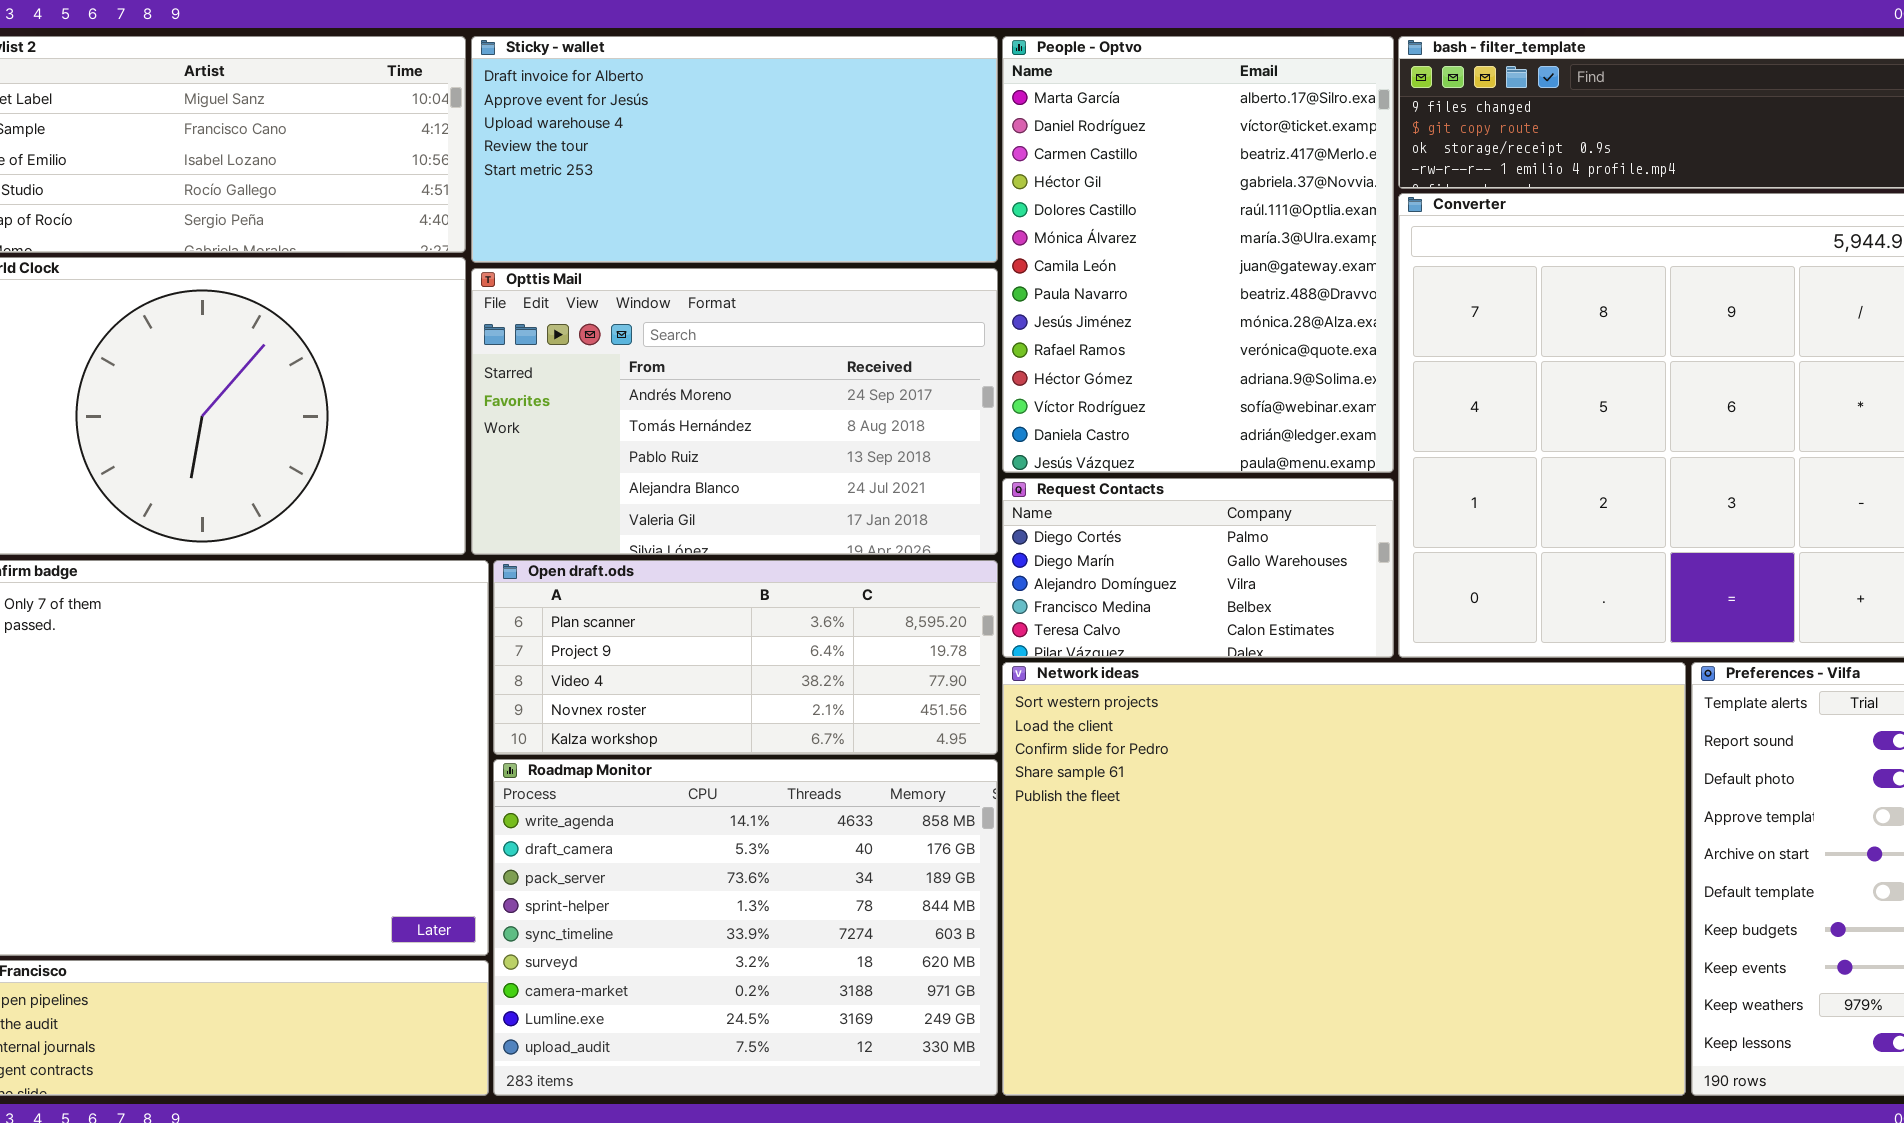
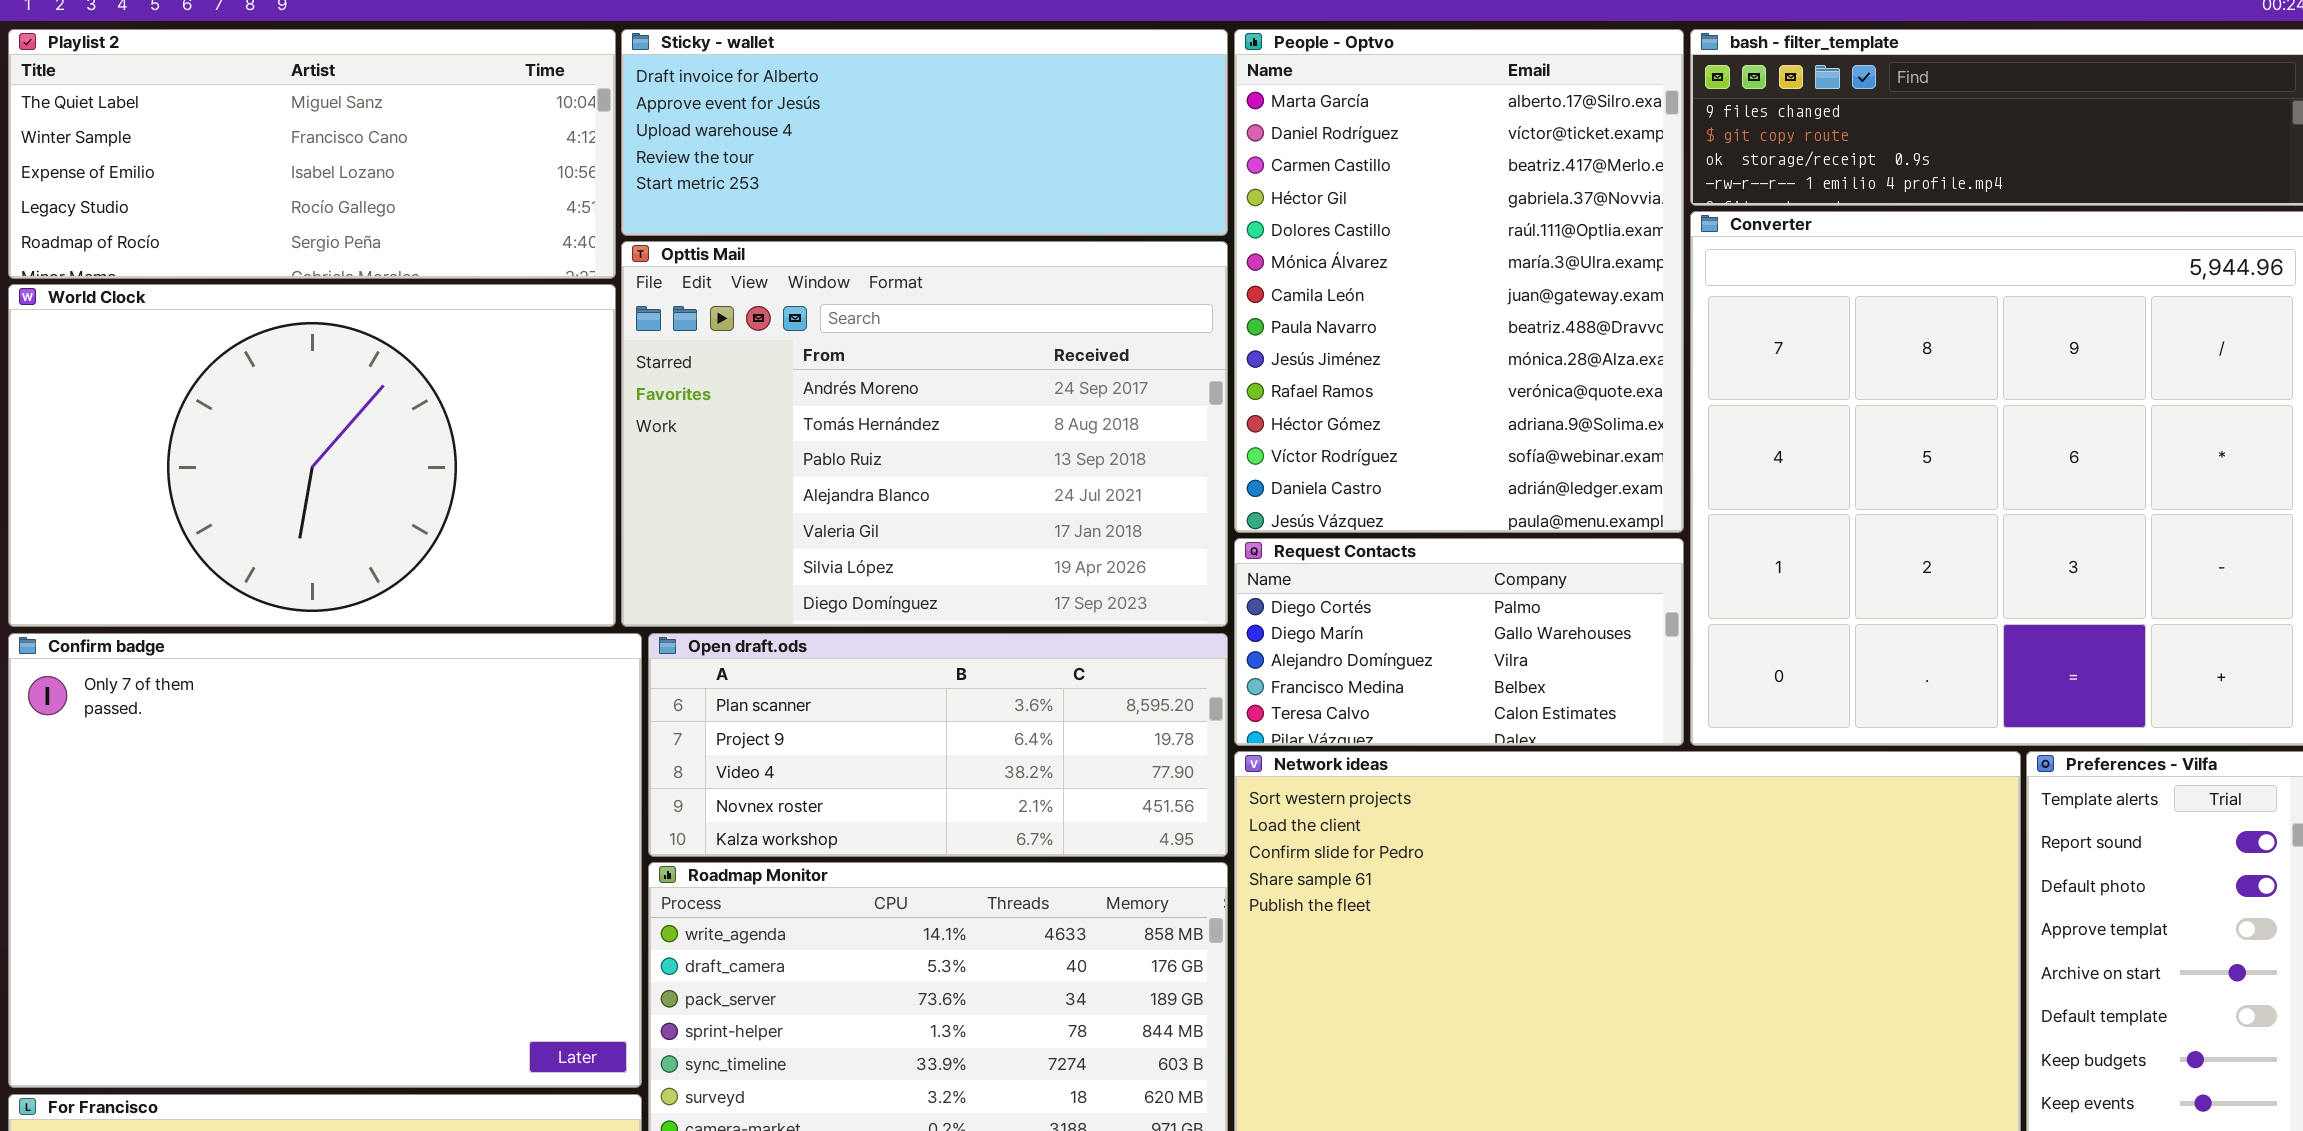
Sticky - wallet: [471,36,998,263] -> [621,29,1228,236], resized
Opttis Mail: [471,268,998,555] -> [621,241,1228,627], resized

